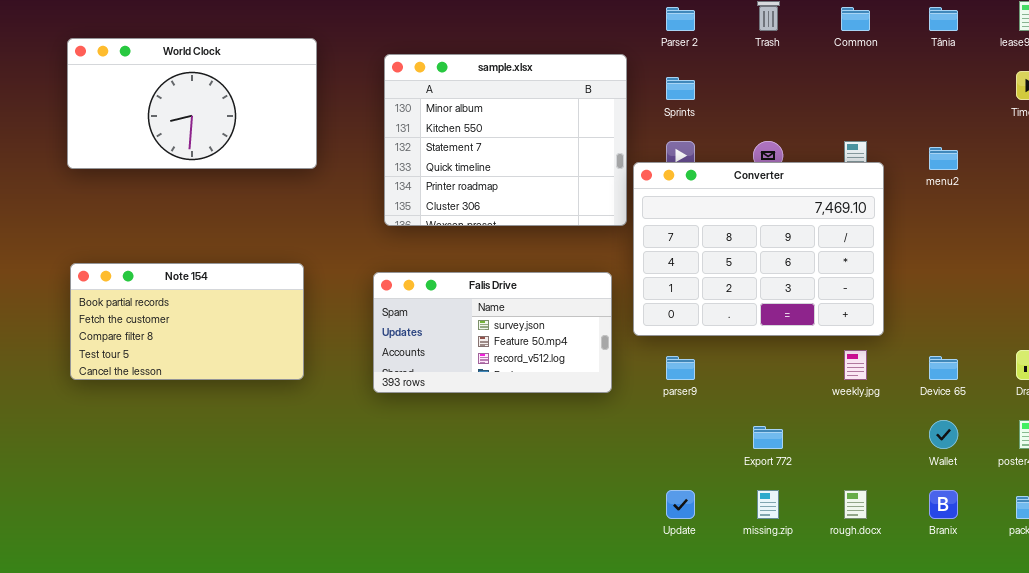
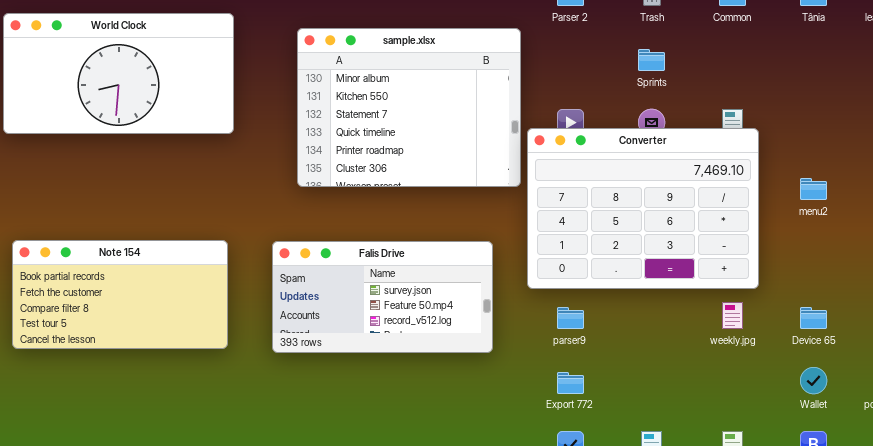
Sprints: [666,77,695,100] -> [638,49,665,71], moved
menu2: [929,147,958,170] -> [800,178,827,200], moved
Note 154: [70,263,304,380] -> [12,240,228,349], moved
Falis Drive: [373,272,612,393] -> [272,241,493,353], moved
Export 772: [753,426,783,449] -> [557,372,584,394], moved

